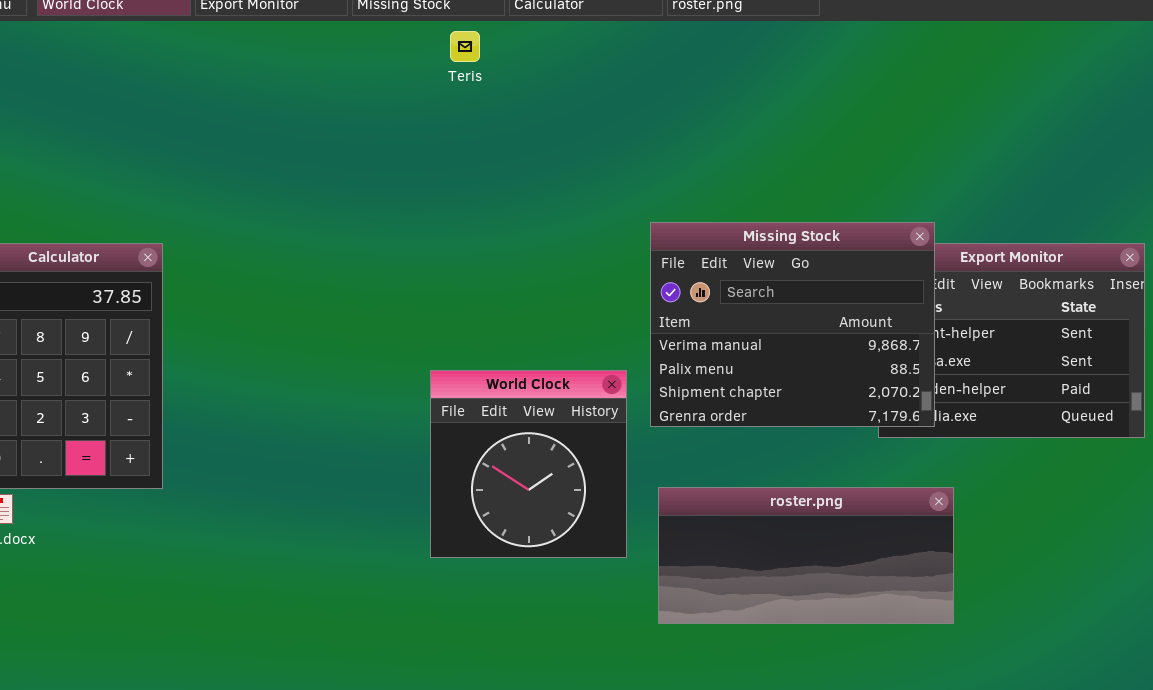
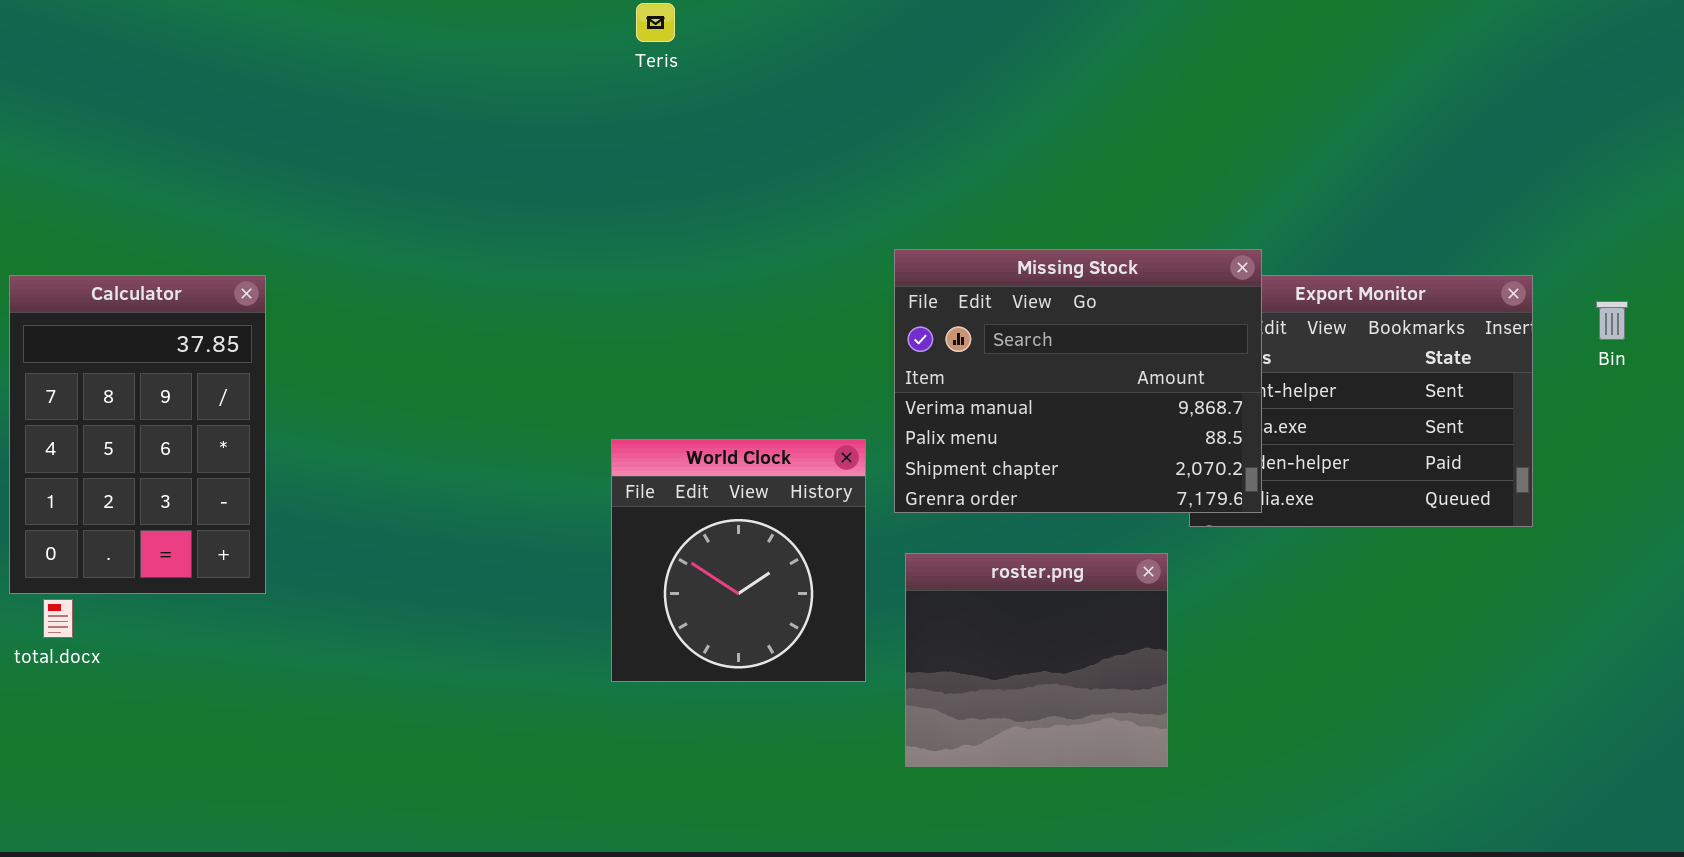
roster.png: [658,487,954,624] -> [905,553,1168,767], resized

